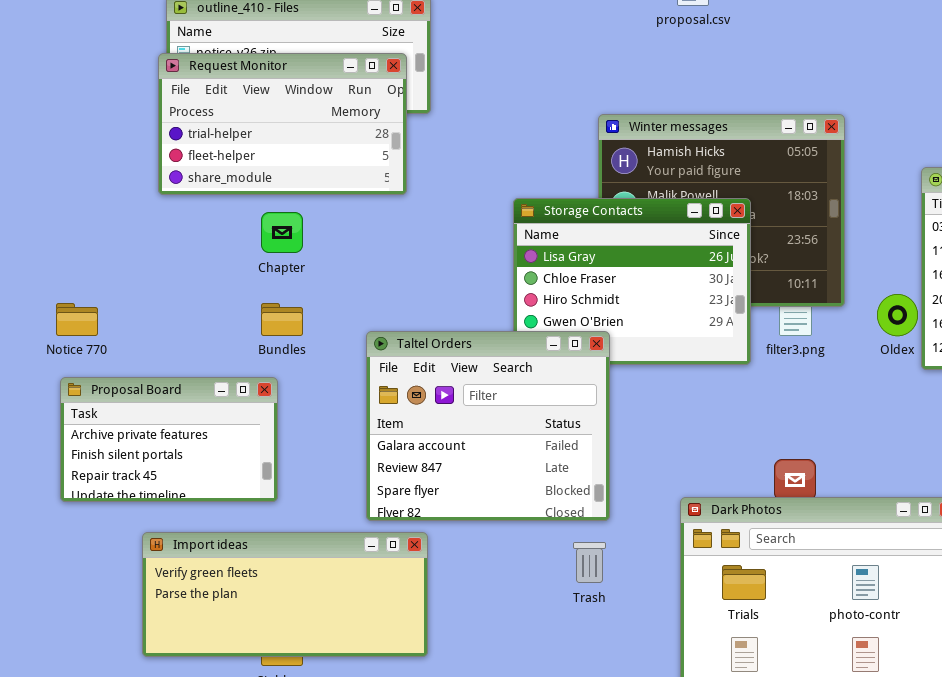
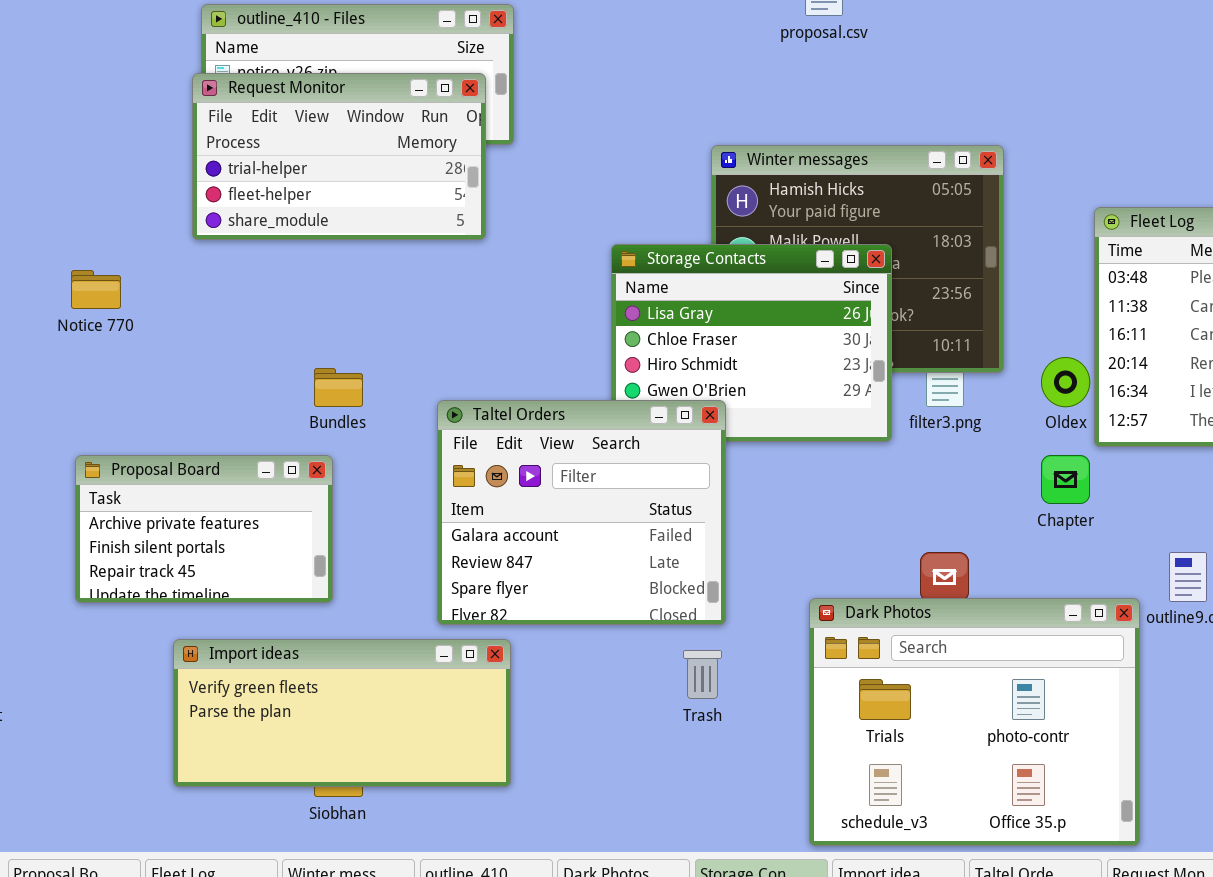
Chapter: [261,212,303,253] -> [1041,455,1090,504], moved
Notice 770: [56,303,98,336] -> [71,270,121,309], moved

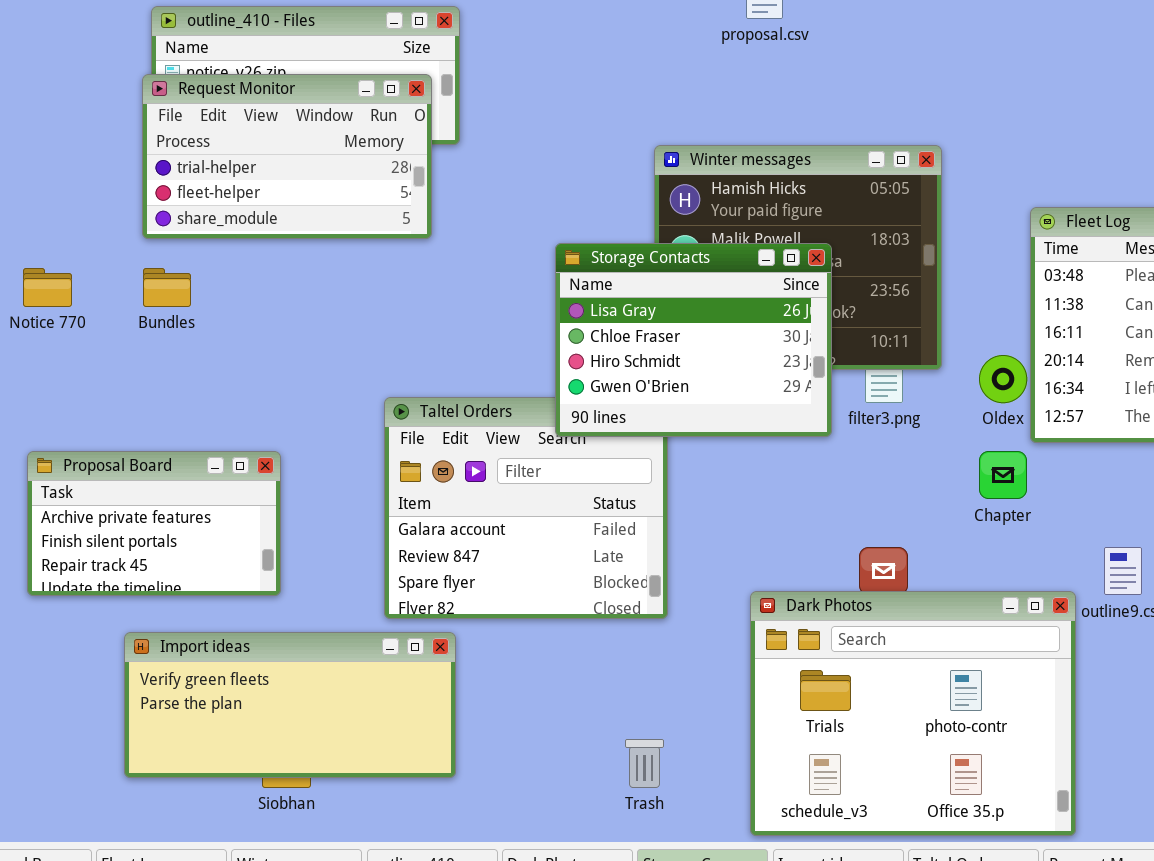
Storage Contacts: [611,244,892,442] -> [555,243,832,437], raised
Bundles: [314,368,363,407] -> [143,268,191,307], moved
Trash: [683,650,722,699] -> [625,739,664,788], moved

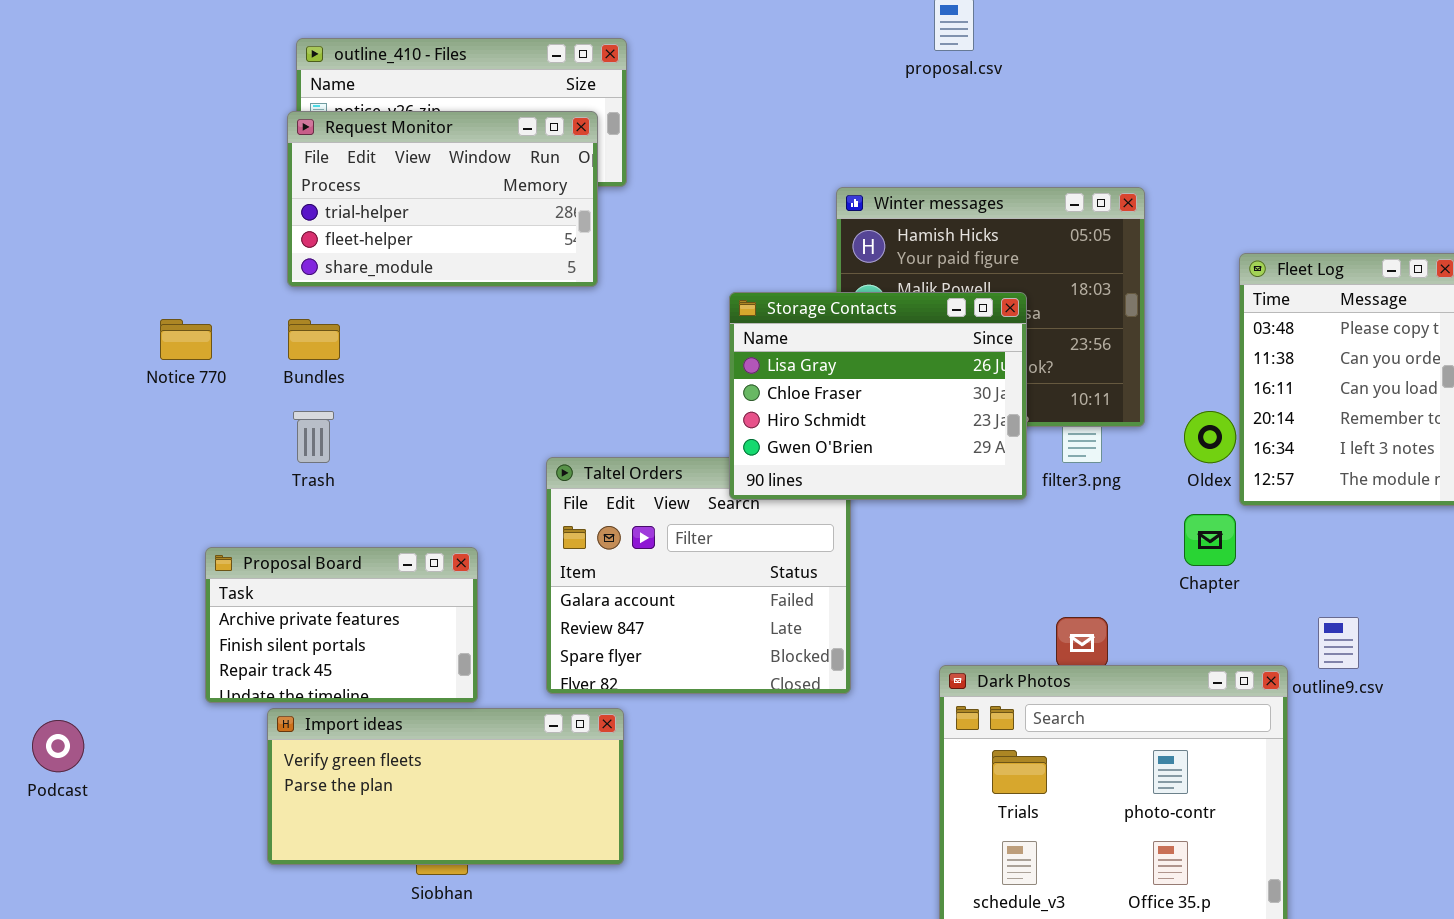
Proposal Board: [27,451,281,596] -> [205,547,478,703], moved
Trash: [625,739,664,788] -> [293,411,334,463], moved

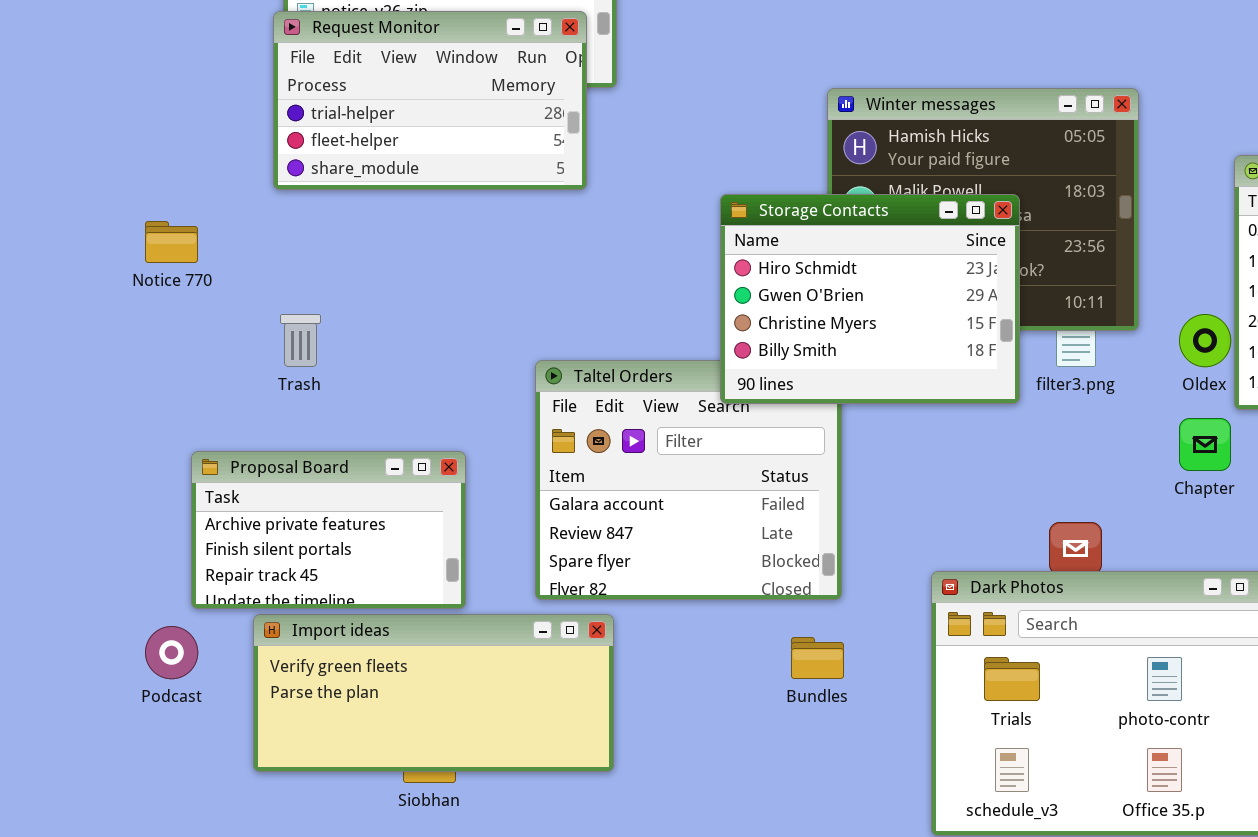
Storage Contacts: [729,292,1027,500] -> [720,194,1020,404], scrolled down 2 rows
Bundles: [288,319,340,360] -> [791,637,844,679], moved
Podcast: [32,720,84,772] -> [145,626,198,679], moved

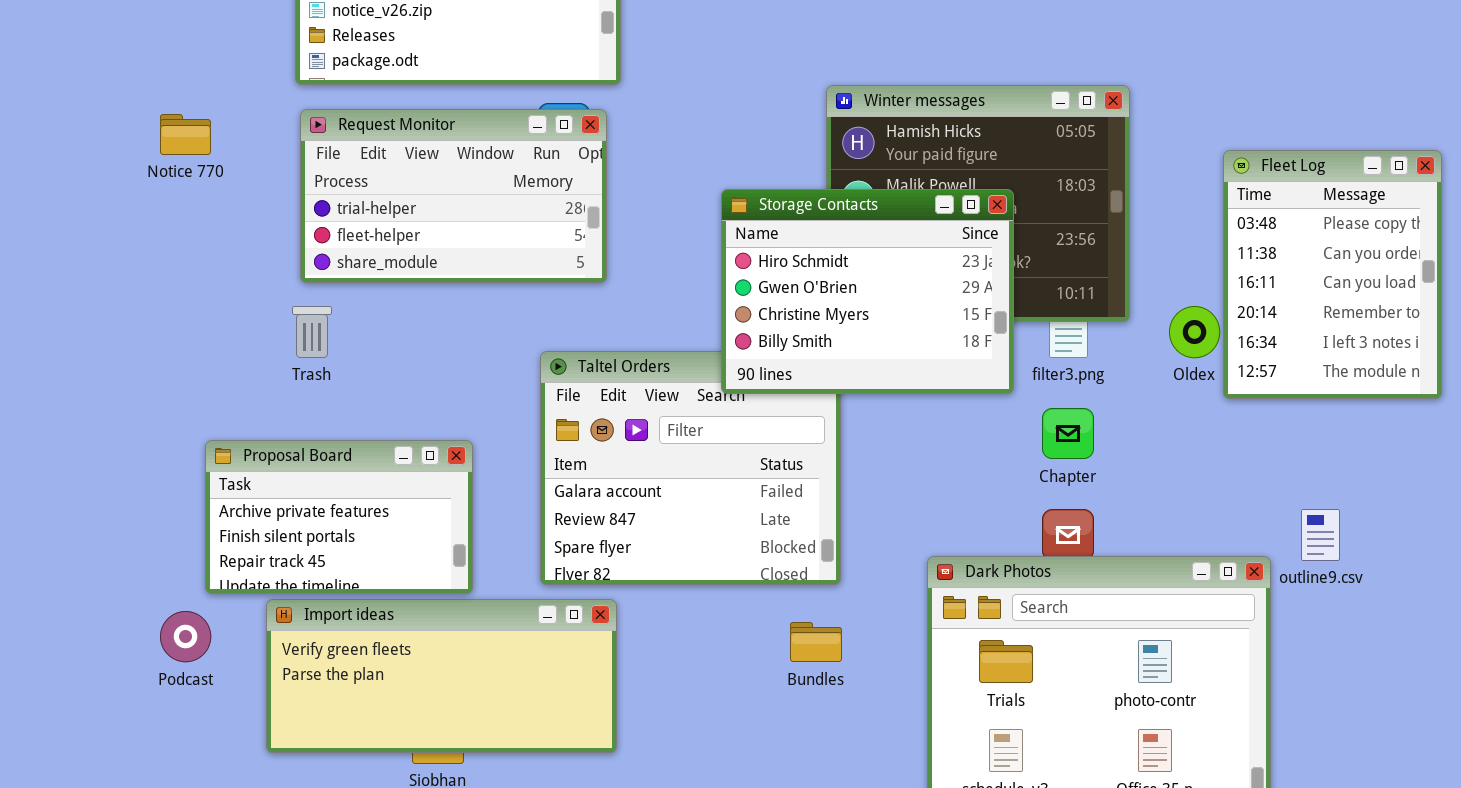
Request Monitor: [273,11,587,190] -> [300,109,607,283], moved
Notice 770: [145,221,198,263] -> [160,114,211,155], moved
Chapter: [1179,418,1231,471] -> [1042,408,1094,459], moved

